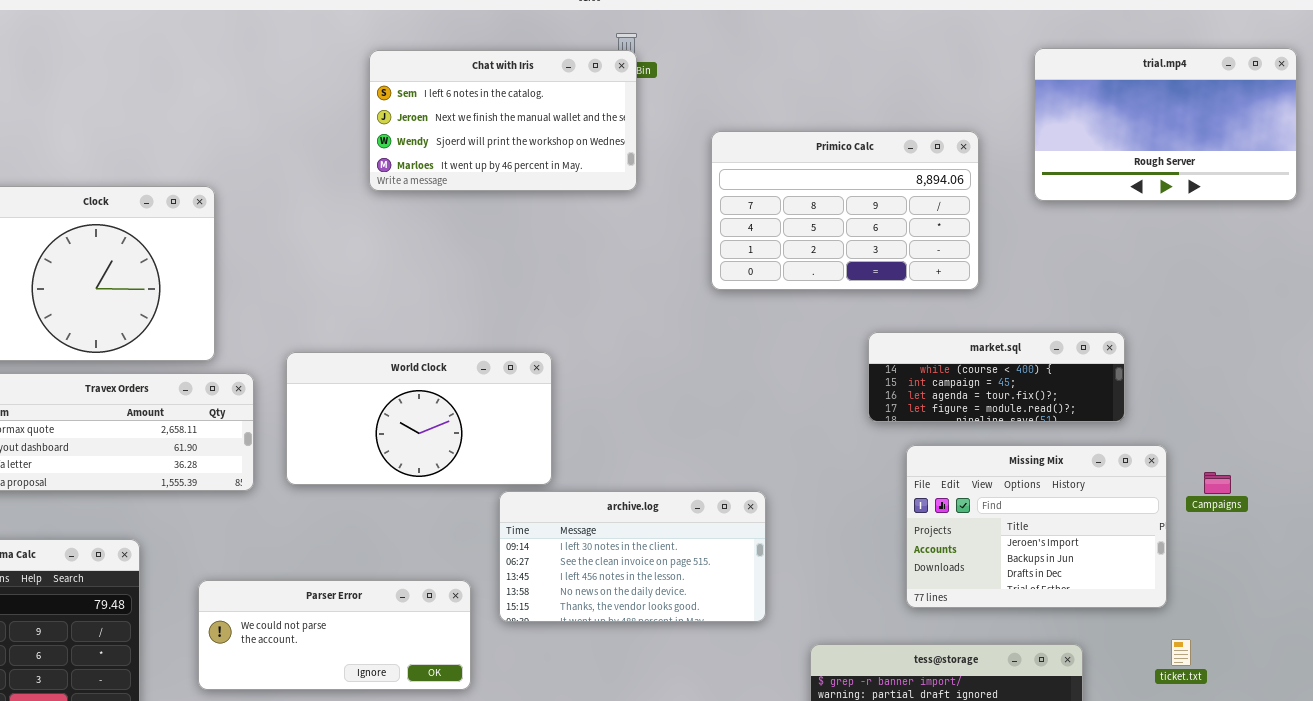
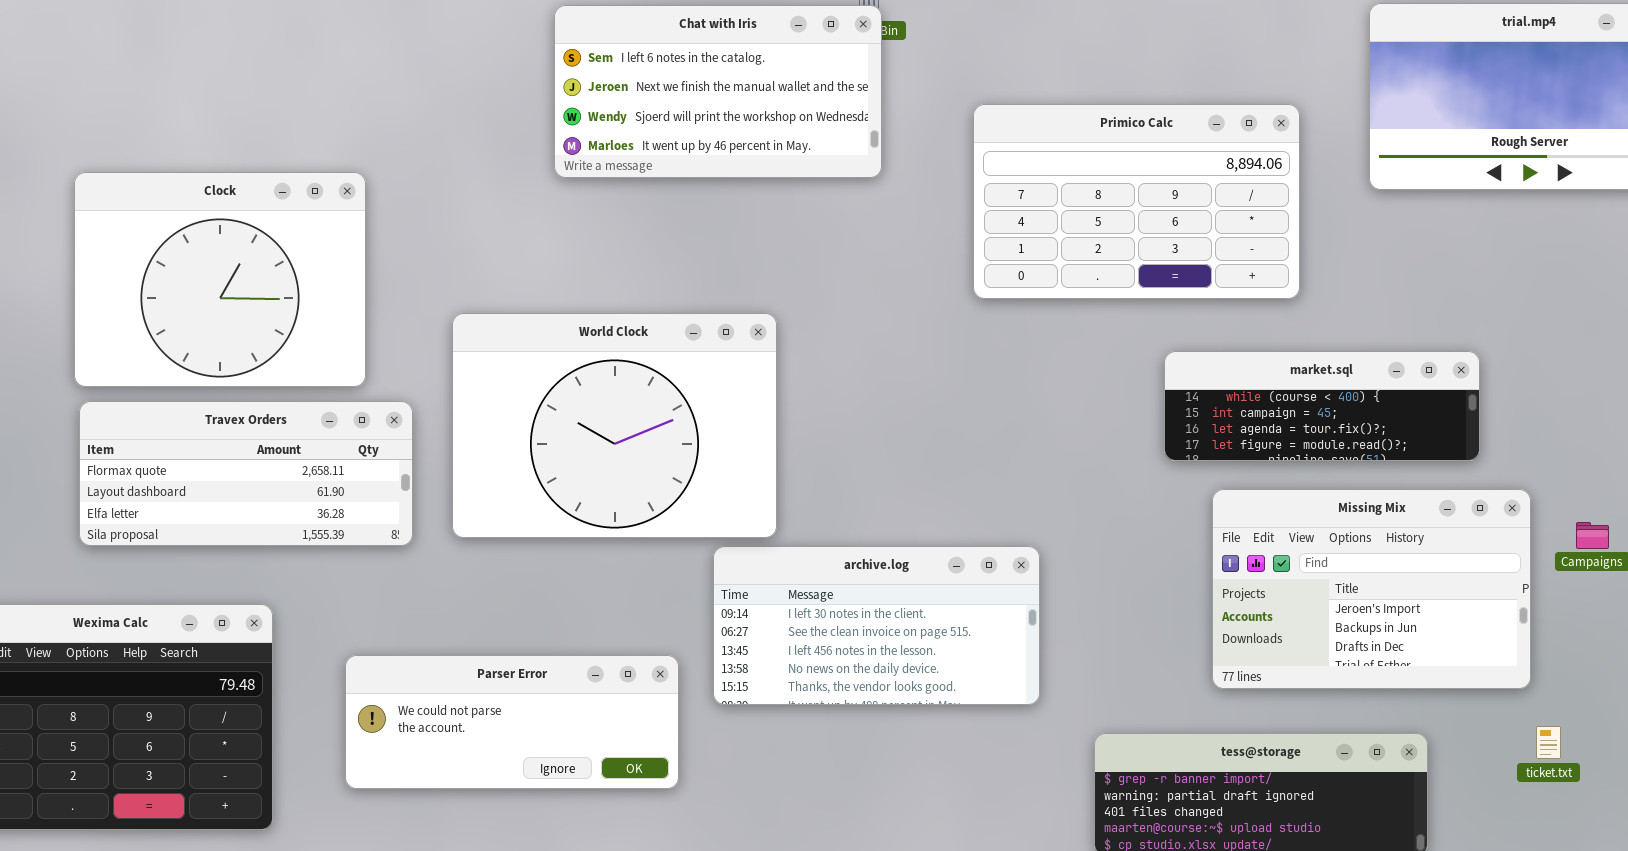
World Clock: [286,352,552,485] -> [452,313,777,538], resized

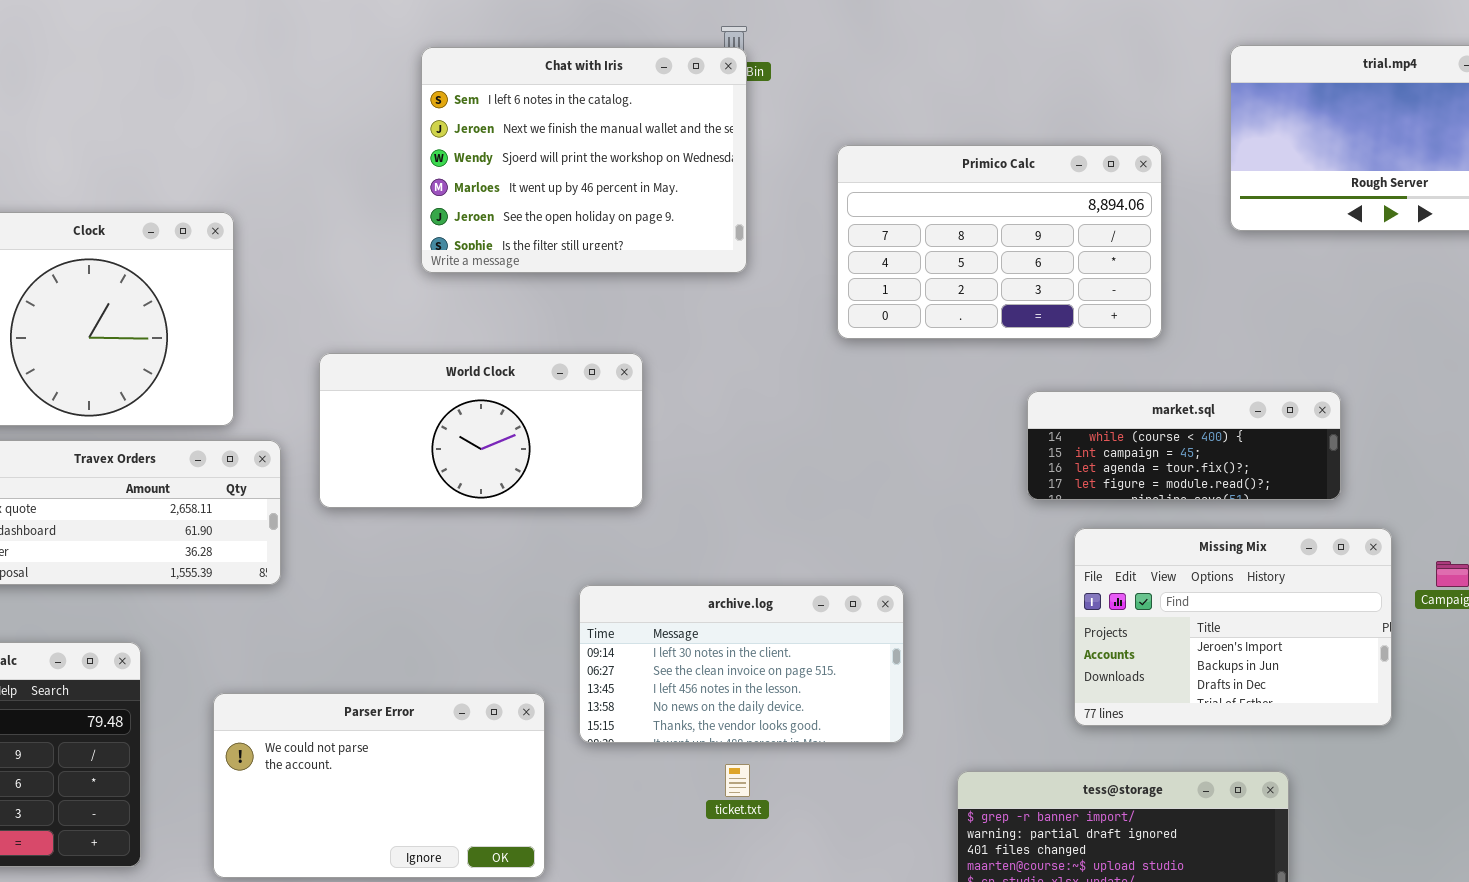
Chat with Iris: [554,5,882,178] -> [421,47,747,273], resized
World Clock: [452,313,777,538] -> [319,353,643,508], resized
Parser Error: [345,655,679,789] -> [213,693,545,878], resized
ticket.txt: [1536,726,1561,759] -> [725,764,750,797], moved

